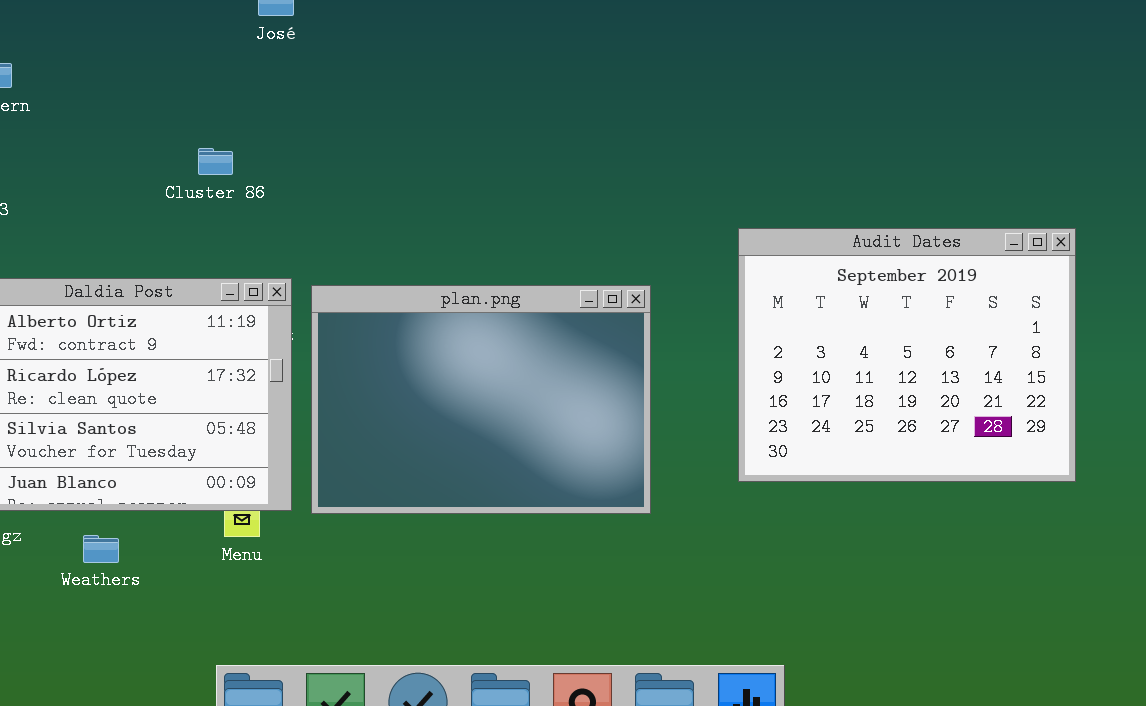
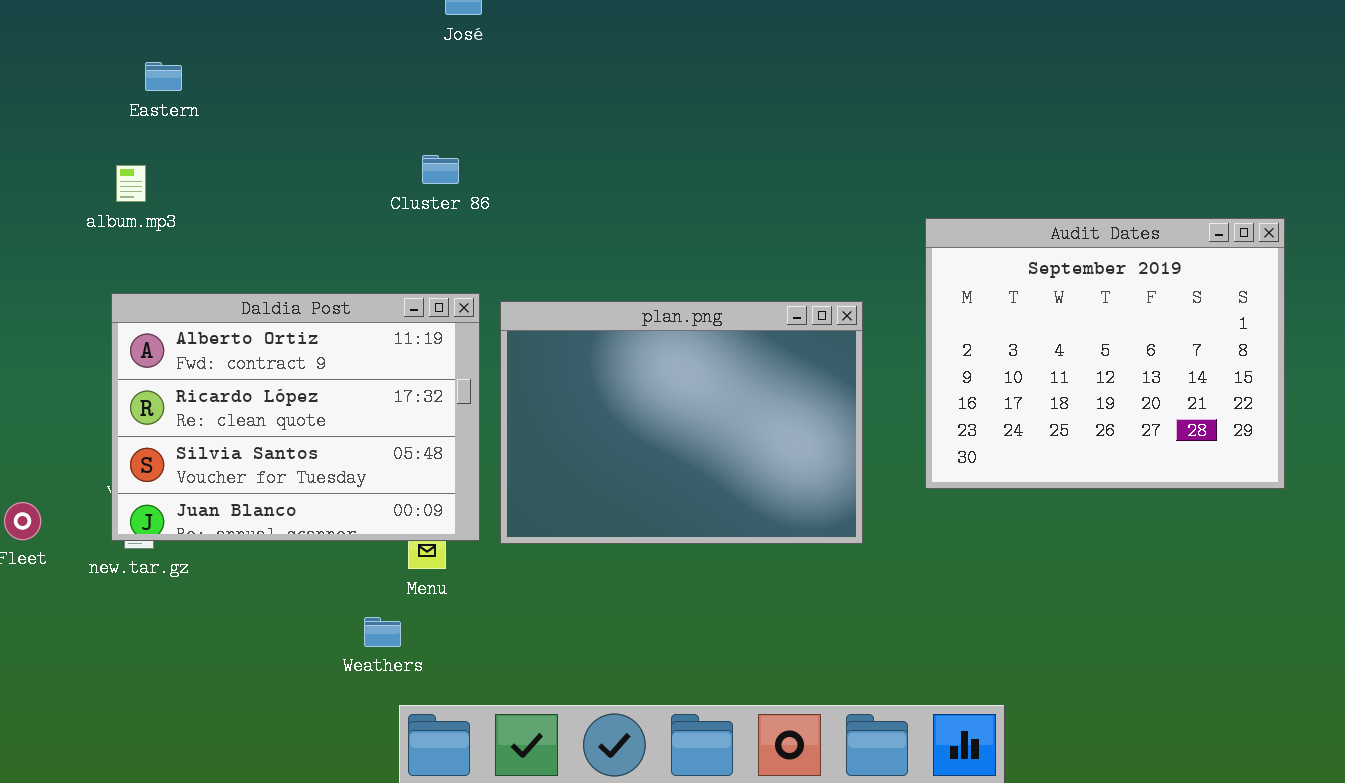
Cluster 86: [198,148,233,175] -> [422,155,459,184], moved
Audit Dates: [738,228,1076,482] -> [925,218,1285,489], moved
Weathers: [83,535,119,563] -> [364,617,401,647], moved

